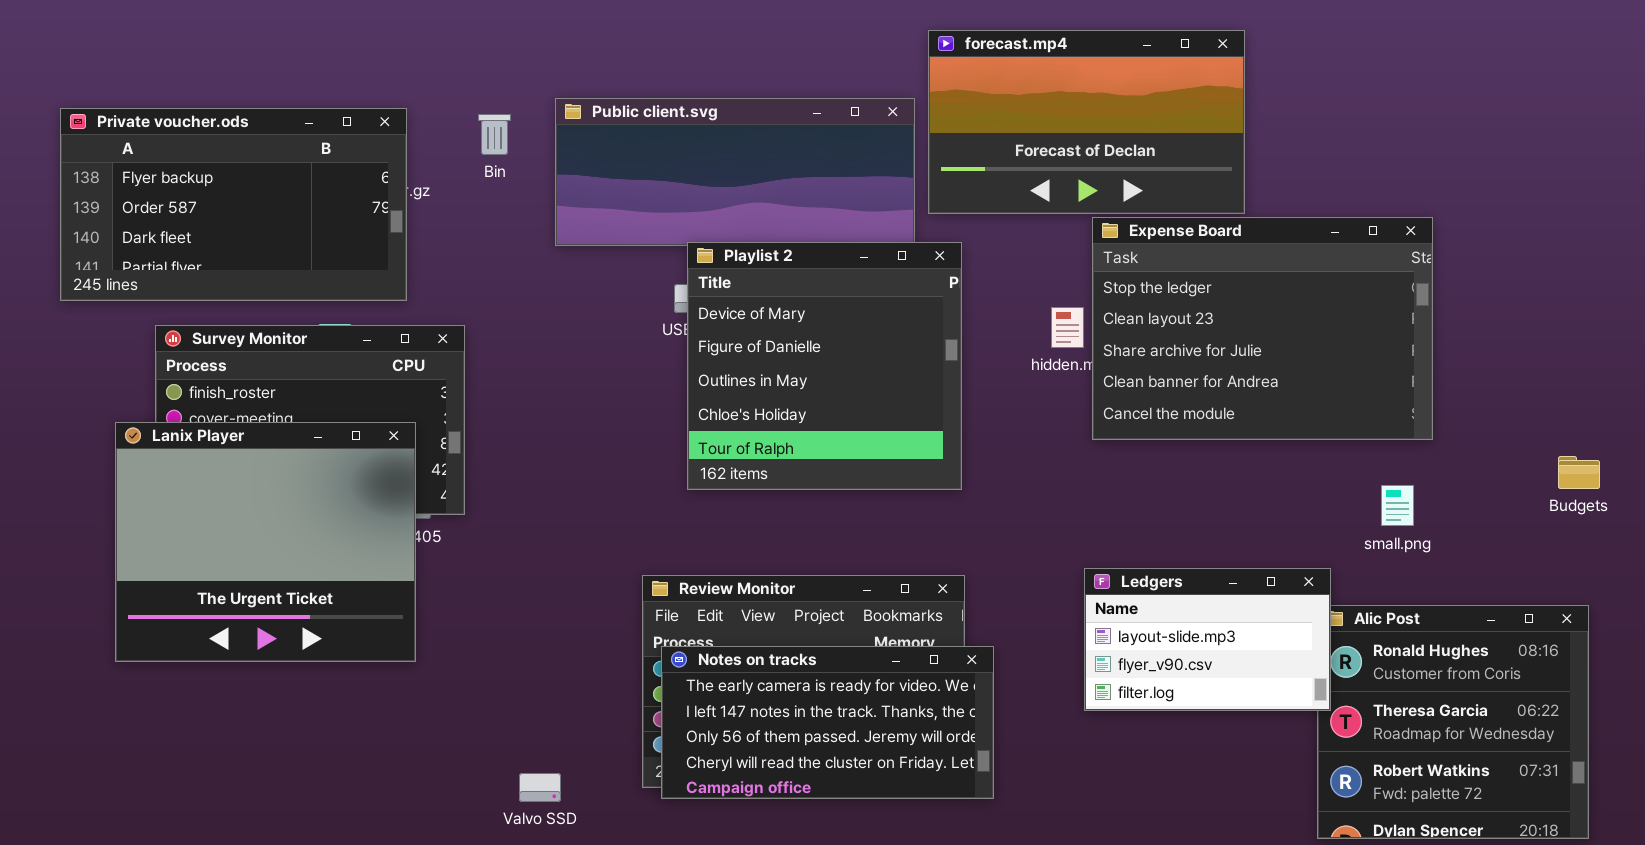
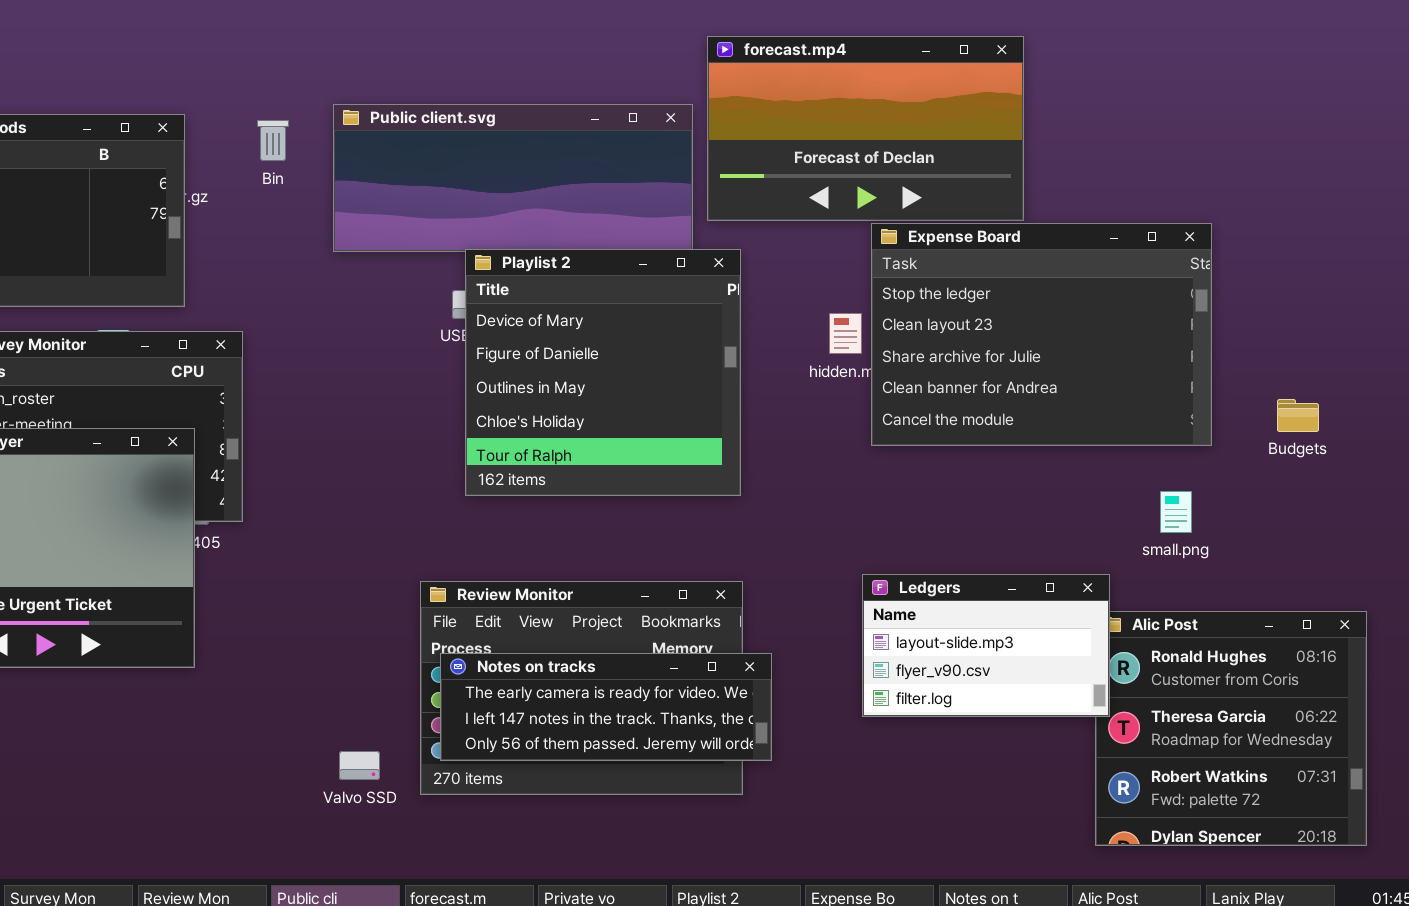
Budgets: [1558,456,1600,489] -> [1277,399,1319,432], moved
Notes on tracks: [661,646,994,799] -> [440,653,772,761], resized
Valvo SSD: [519,773,561,802] -> [339,751,380,780], moved

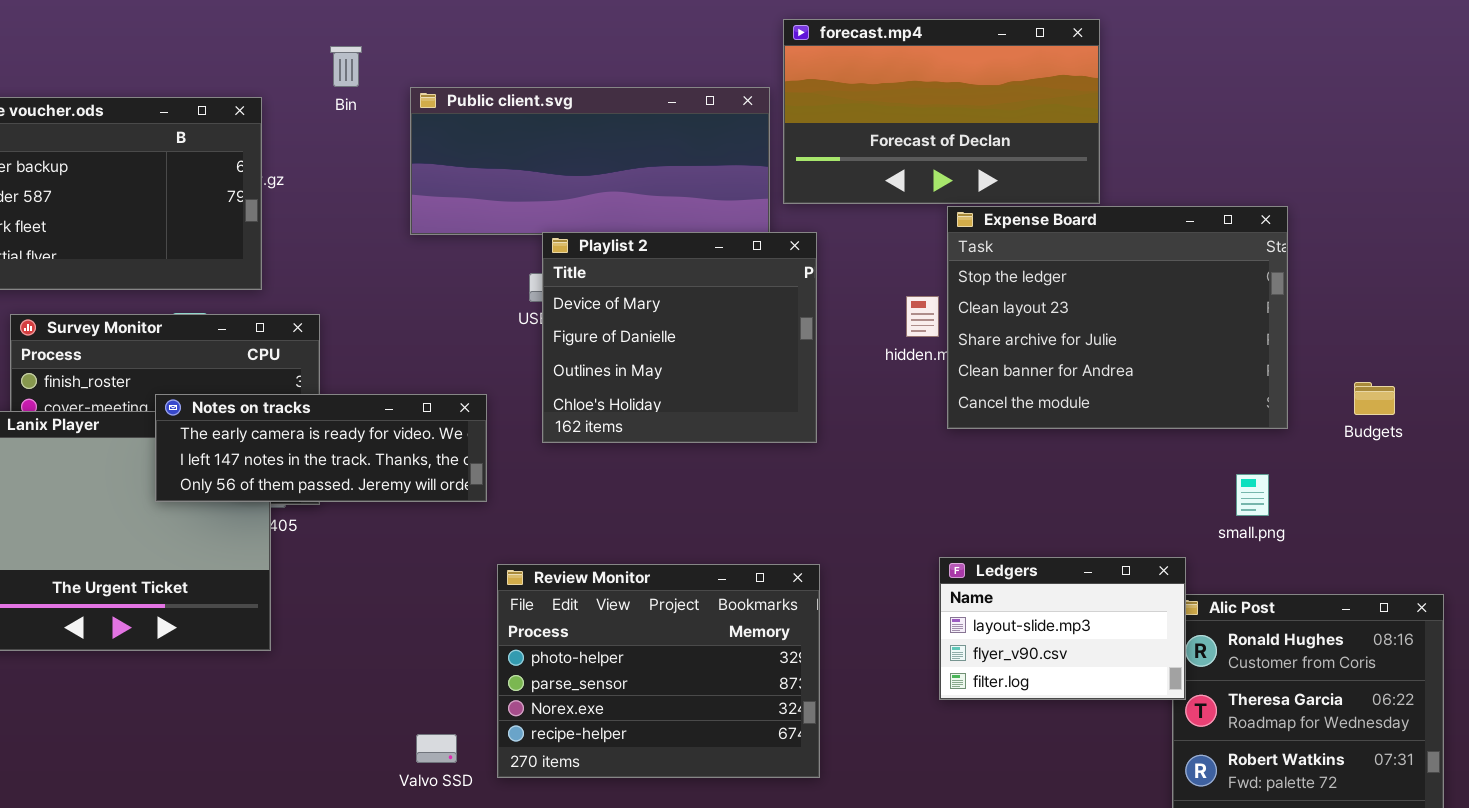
Bin: [257,120,289,161] -> [330,46,362,87], moved
Playlist 2: [465,249,741,496] -> [542,232,817,443], resized
Notes on tracks: [440,653,772,761] -> [155,394,487,502], moved

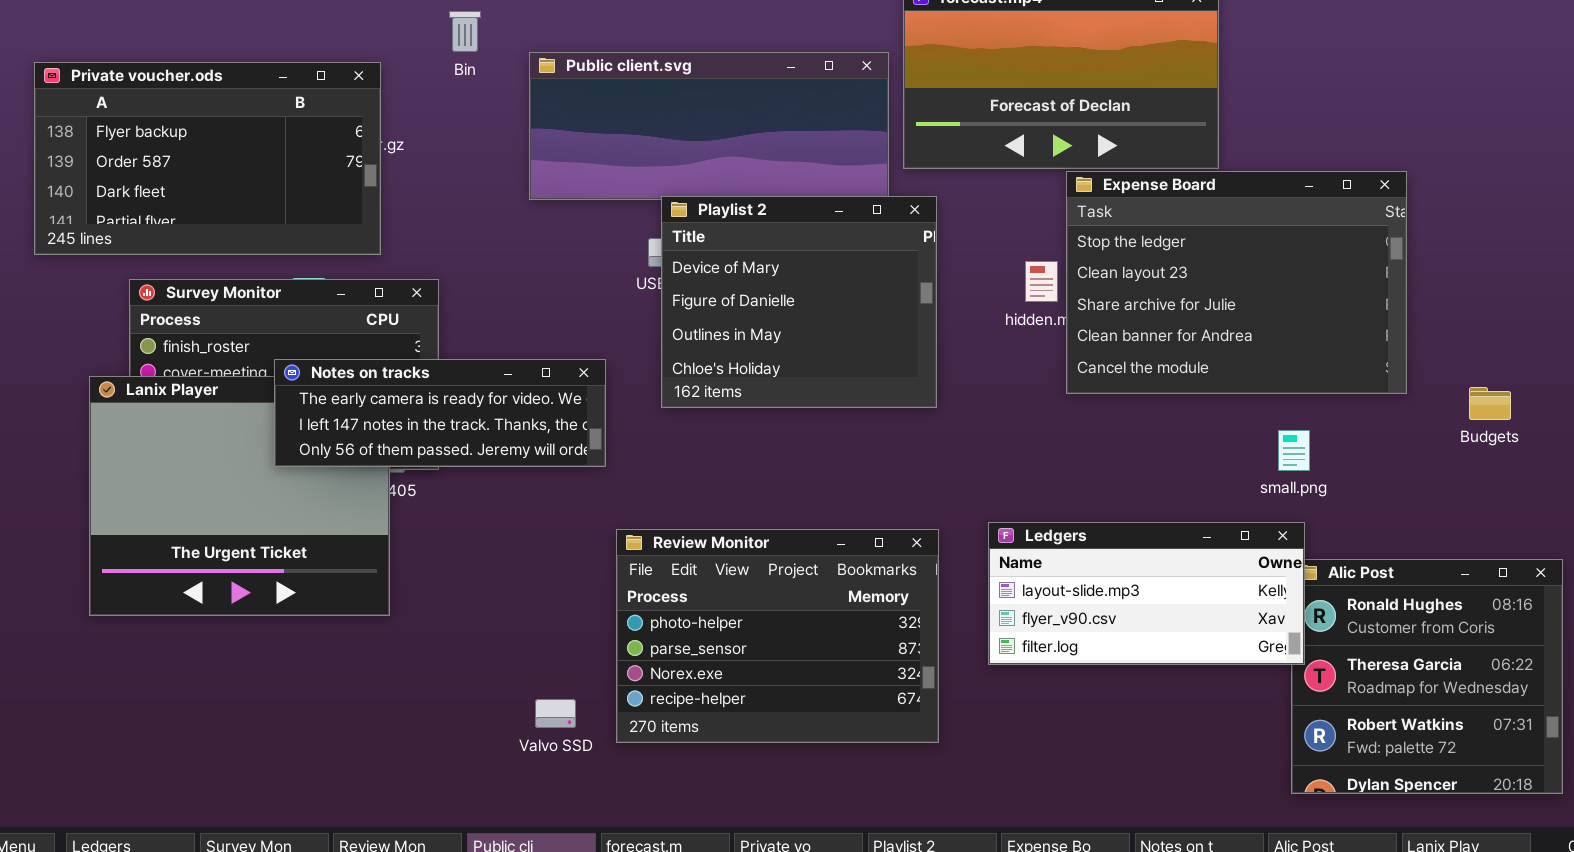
Budgets: [1354,382,1395,415] -> [1469,387,1511,420], moved
small.png: [1236,474,1269,516] -> [1278,430,1310,471], moved
Ledgers: [939,557,1186,700] -> [988,522,1305,665], resized

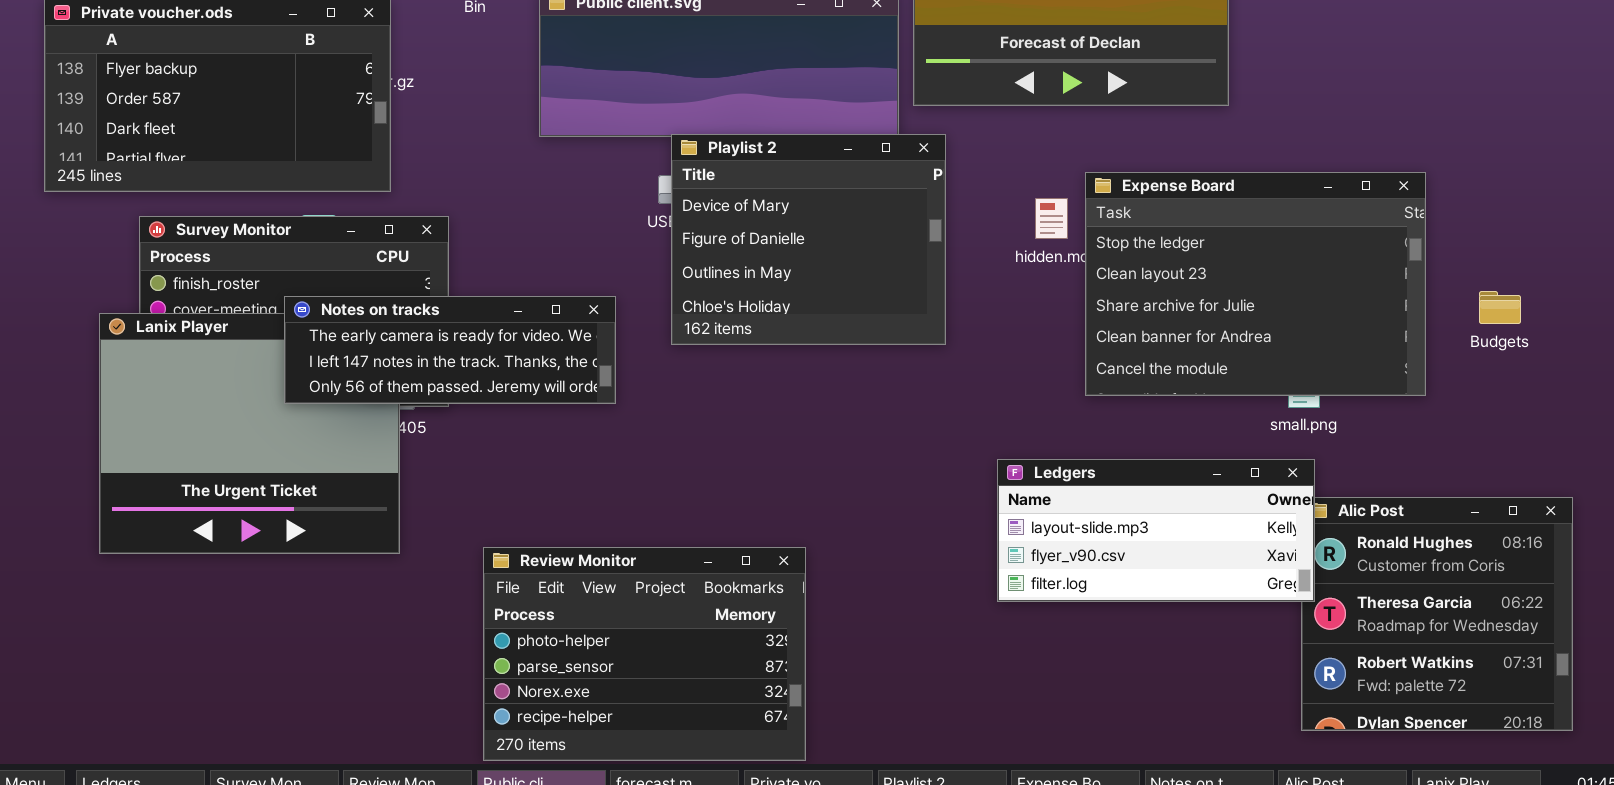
Expense Board: [1066,171,1407,394] -> [1085,172,1426,396], moved
Budgets: [1469,387,1511,420] -> [1479,291,1521,324], moved
Review Monitor: [616,529,939,743] -> [483,547,806,761], moved

